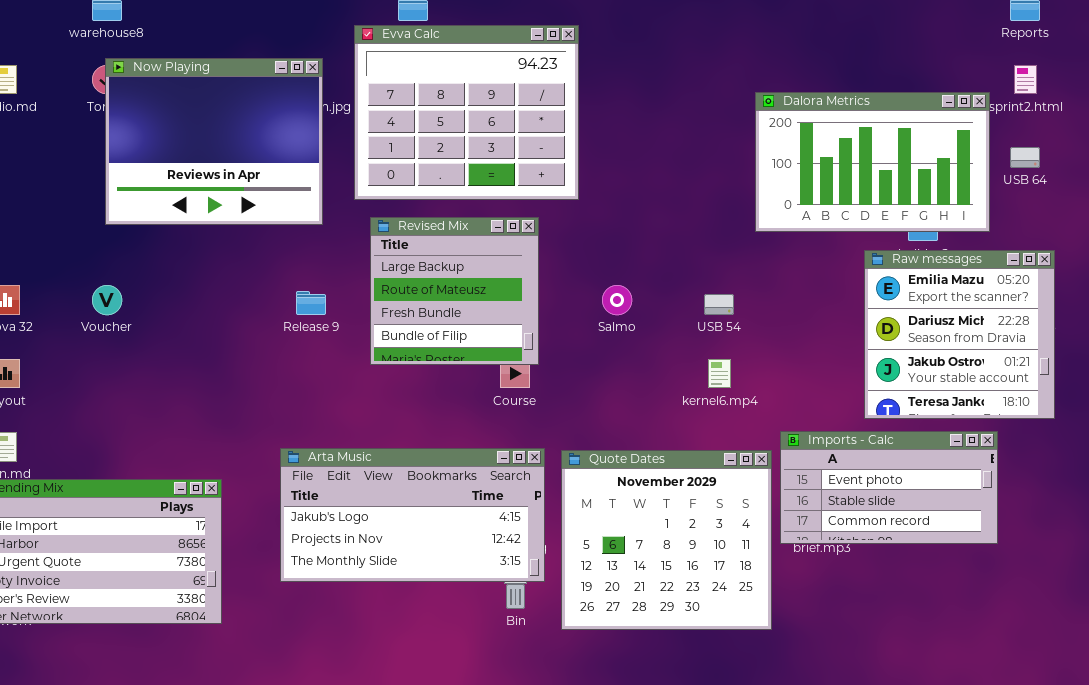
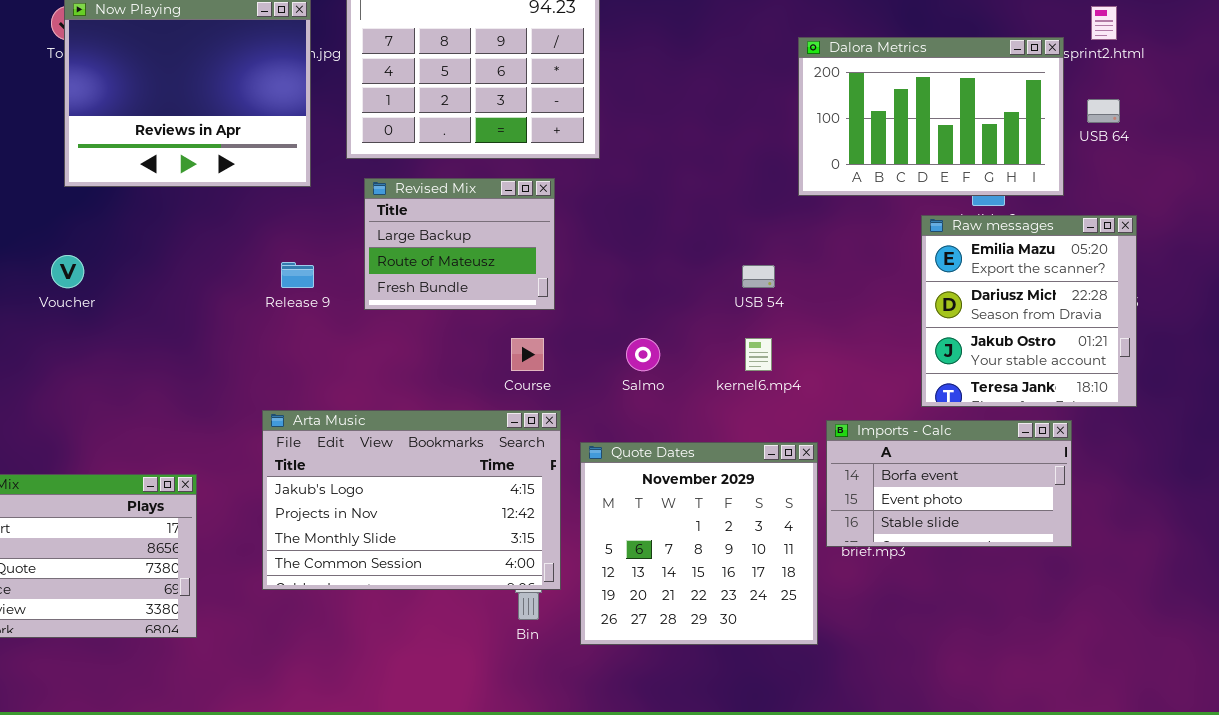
Revised Mix: [370,217,539,365] -> [364,178,555,310], resized
Salmo: [602,285,632,315] -> [626,338,660,371], moved
Imports - Calc: [780,431,998,544] -> [826,420,1072,547], scrolled up 1 row
Arta Music: [280,448,545,582] -> [262,410,561,590], resized

